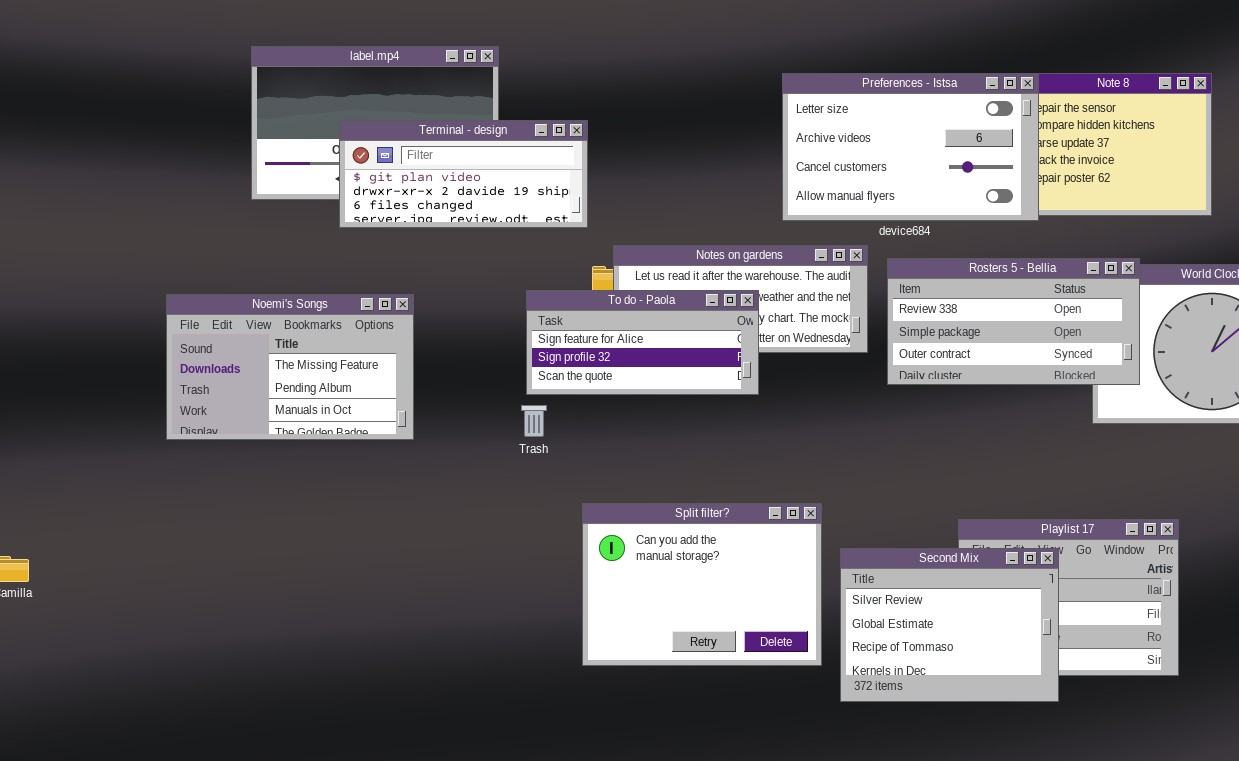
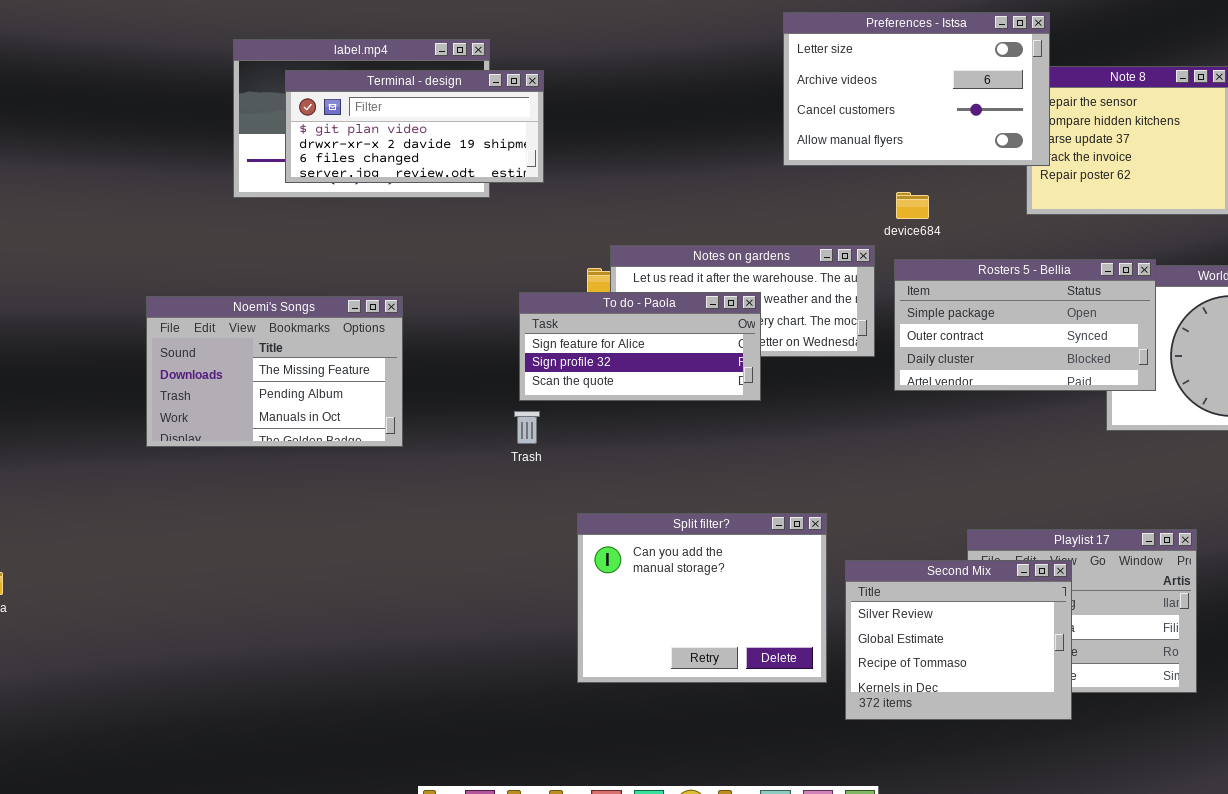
Preferences - Istsa: [782,73,1039,221] -> [783,12,1050,166], moved
Terminal - design: [339,120,588,228] -> [285,70,544,183], moved
Rosters 5 - Bellia: [887,258,1140,385] -> [894,259,1156,391], scrolled down 1 row

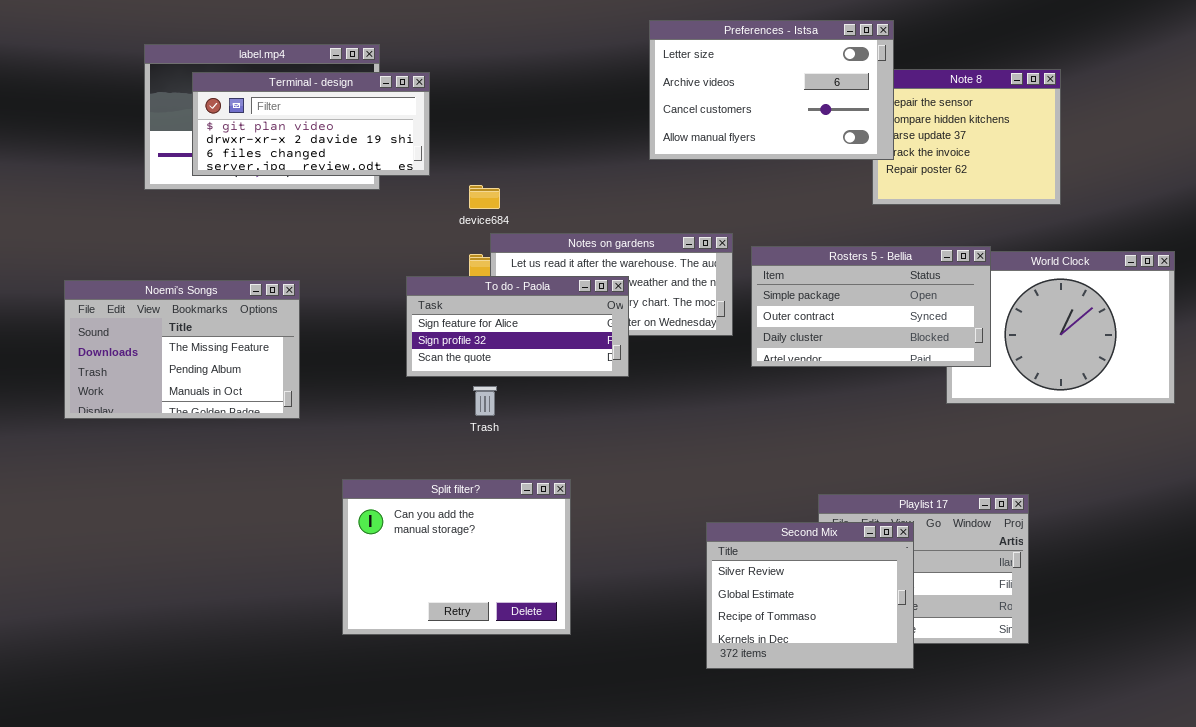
device684: [896,192,929,219] -> [469,185,500,209], moved
Trash: [514,411,540,444] -> [473,386,497,416], moved
Split filter?: [577,513,827,683] -> [342,479,571,635], moved

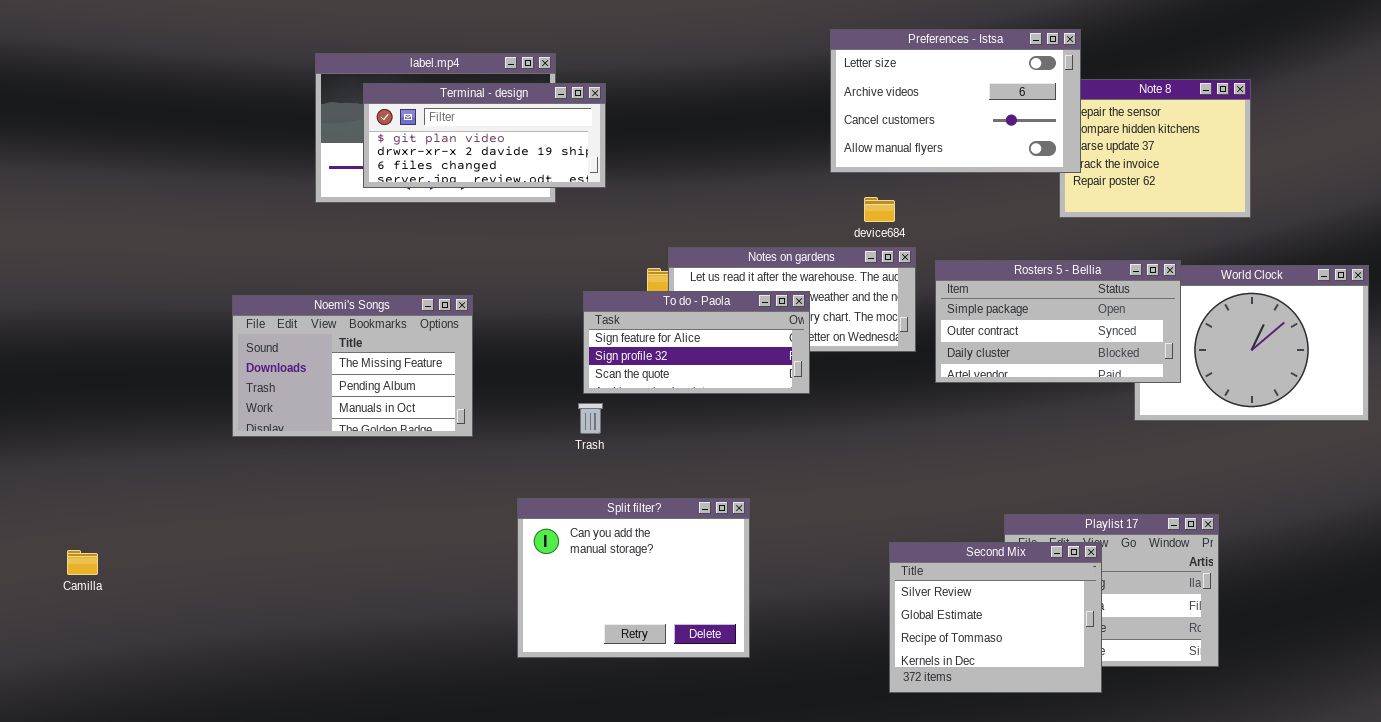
device684: [469,185,500,209] -> [864,197,895,222], moved
Trash: [473,386,497,416] -> [578,403,603,434], moved

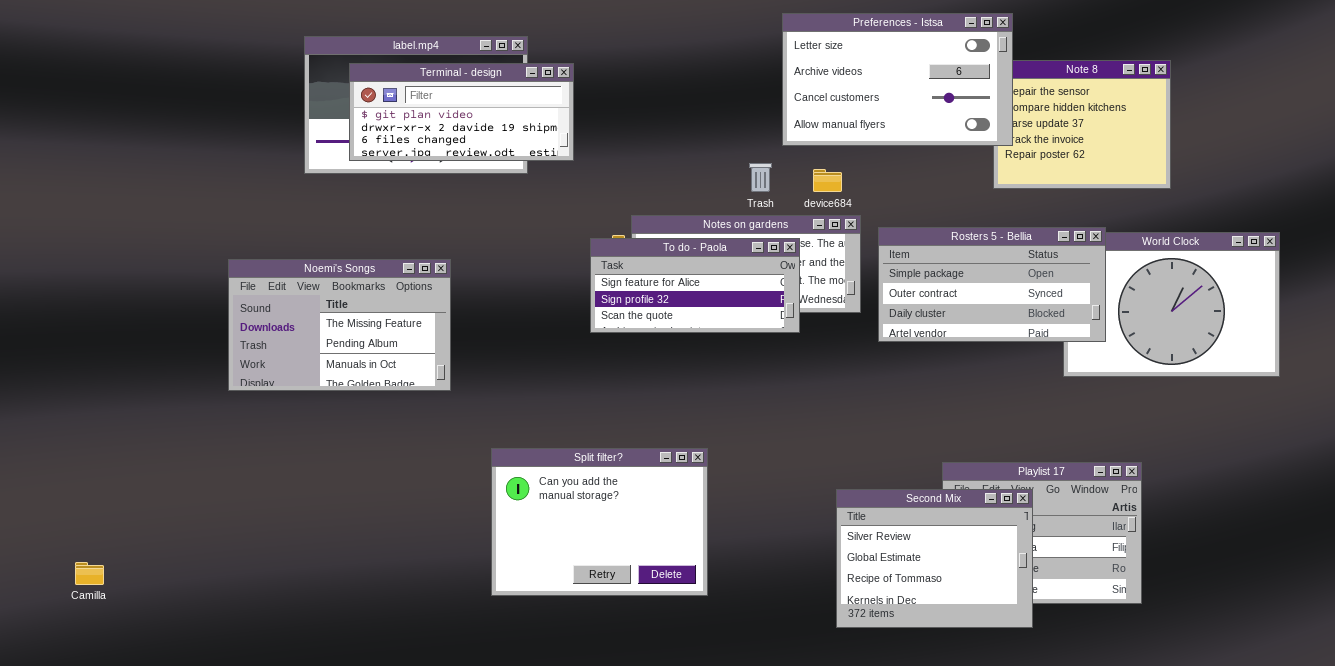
To do - Paola: [583,291,810,394] -> [590,238,800,333], moved
Trash: [578,403,603,434] -> [749,163,772,192], moved
Camilla: [67,550,98,575] -> [75,562,104,585], moved

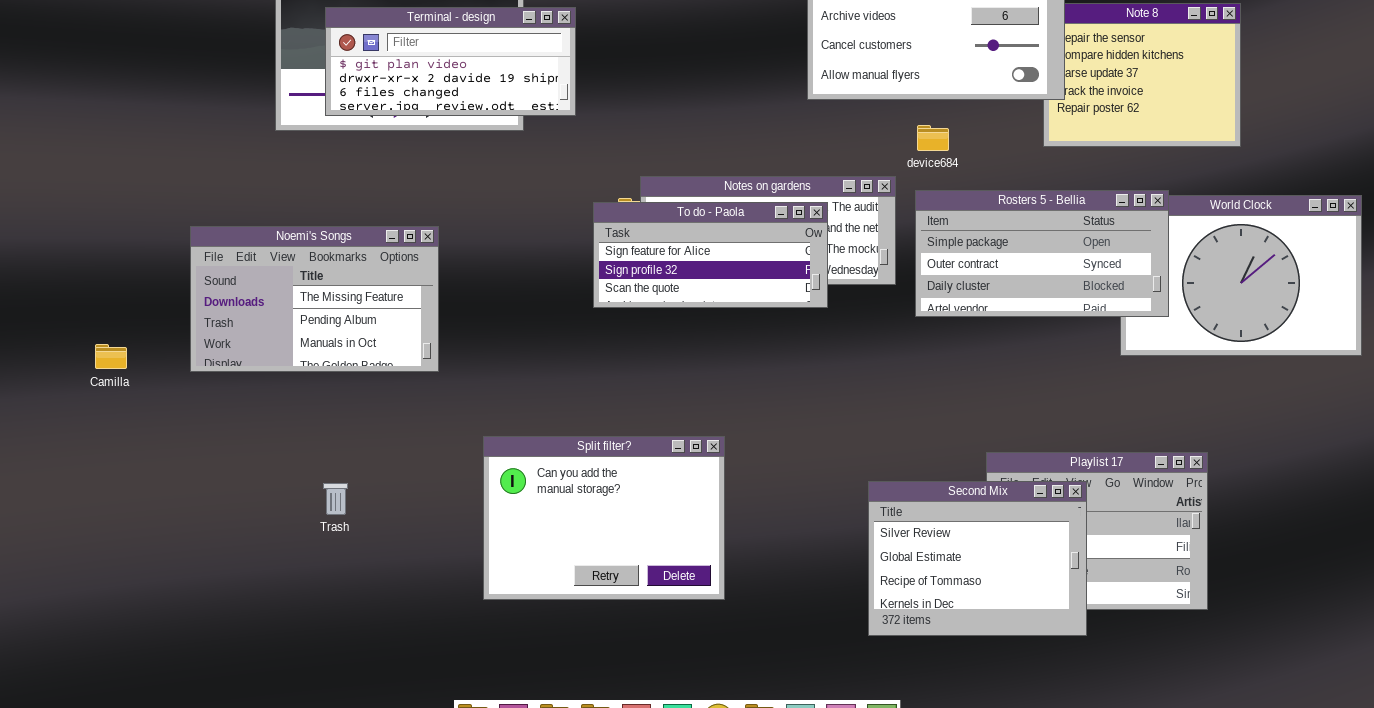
Trash: [749,163,772,192] -> [323,483,348,515], moved
device684: [813,169,842,192] -> [917,125,949,151], moved
Camilla: [75,562,104,585] -> [95,344,127,369], moved

